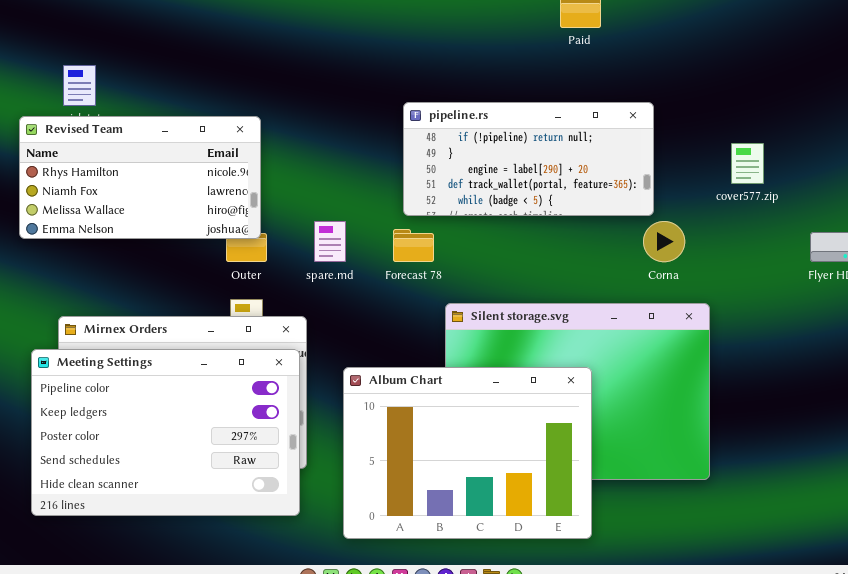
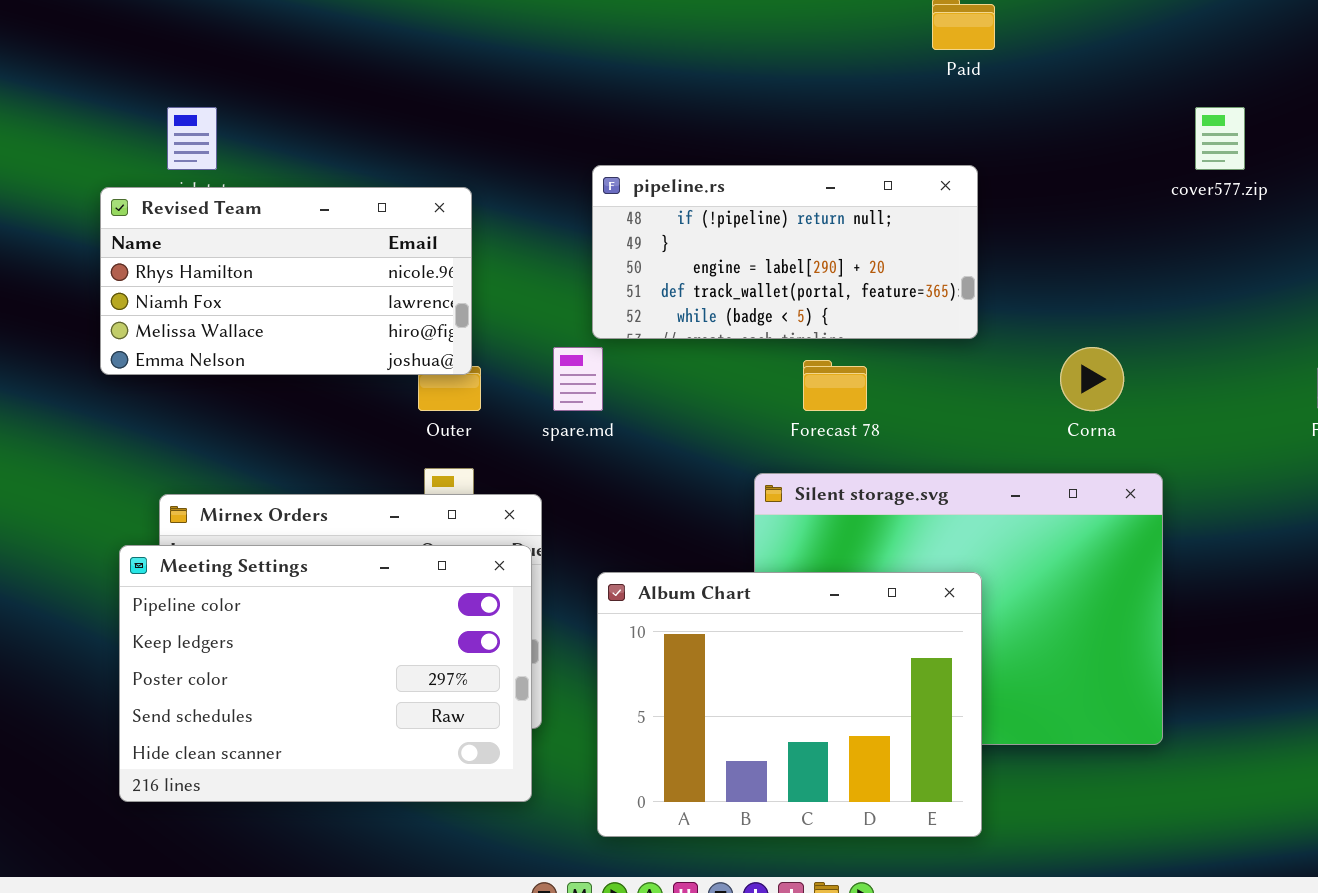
pipeline.rs: [403,102,654,216] -> [592,165,978,339], moved
cover577.zip: [731,143,764,184] -> [1195,107,1245,170], moved
Forecast 78: [393,229,434,262] -> [803,360,867,411], moved

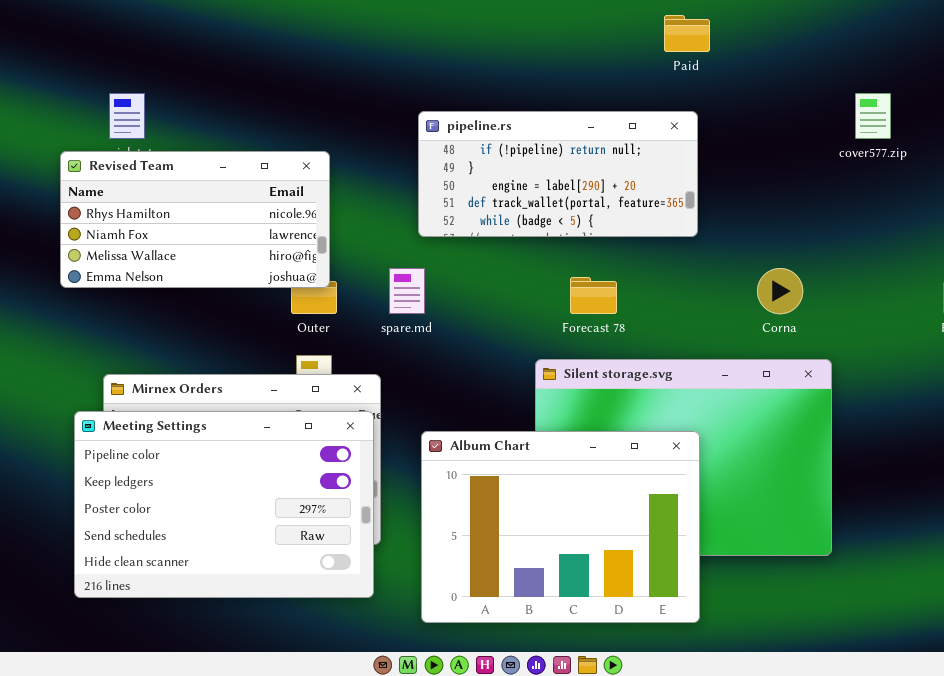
pipeline.rs: [592,165,978,339] -> [418,111,698,237], moved

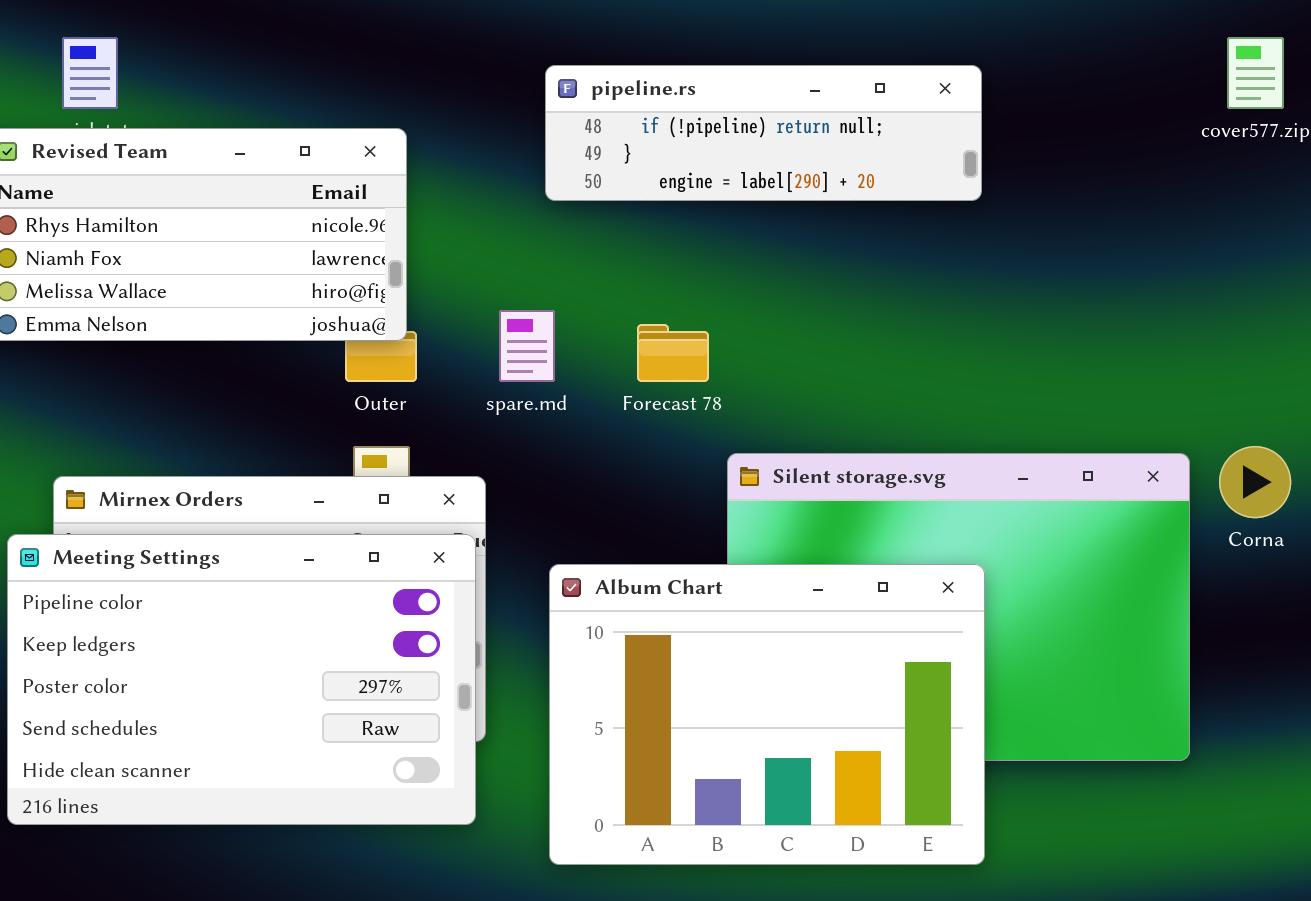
pipeline.rs: [418,111,698,237] -> [545,65,982,201], resized
Corna: [757,268,803,314] -> [1219,446,1291,518], moved
Forecast 78: [570,277,617,314] -> [637,324,709,382], moved

